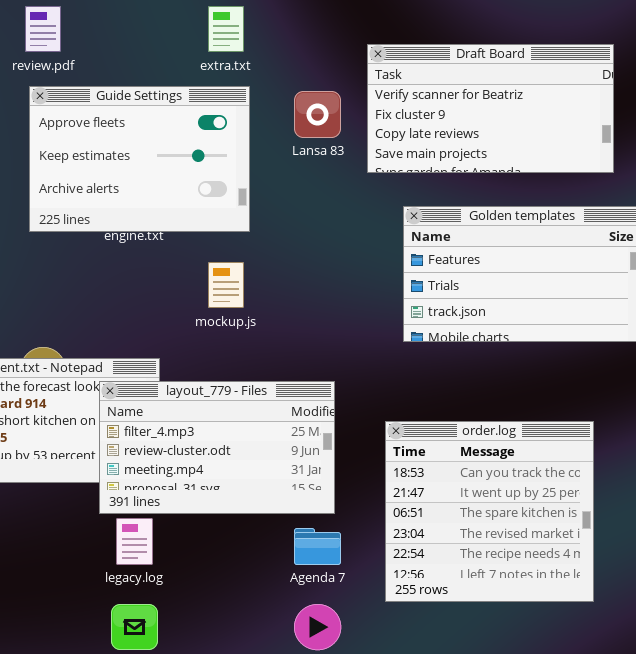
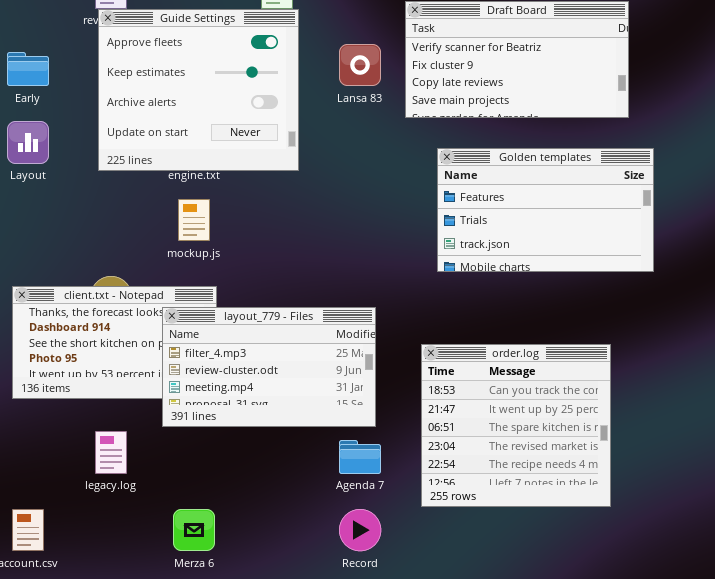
Guide Settings: [29,86,250,232] -> [98,9,299,171], resized
mockup.js: [208,262,244,308] -> [178,199,210,241], moved
legacy.log: [116,518,153,565] -> [95,431,127,474], moved

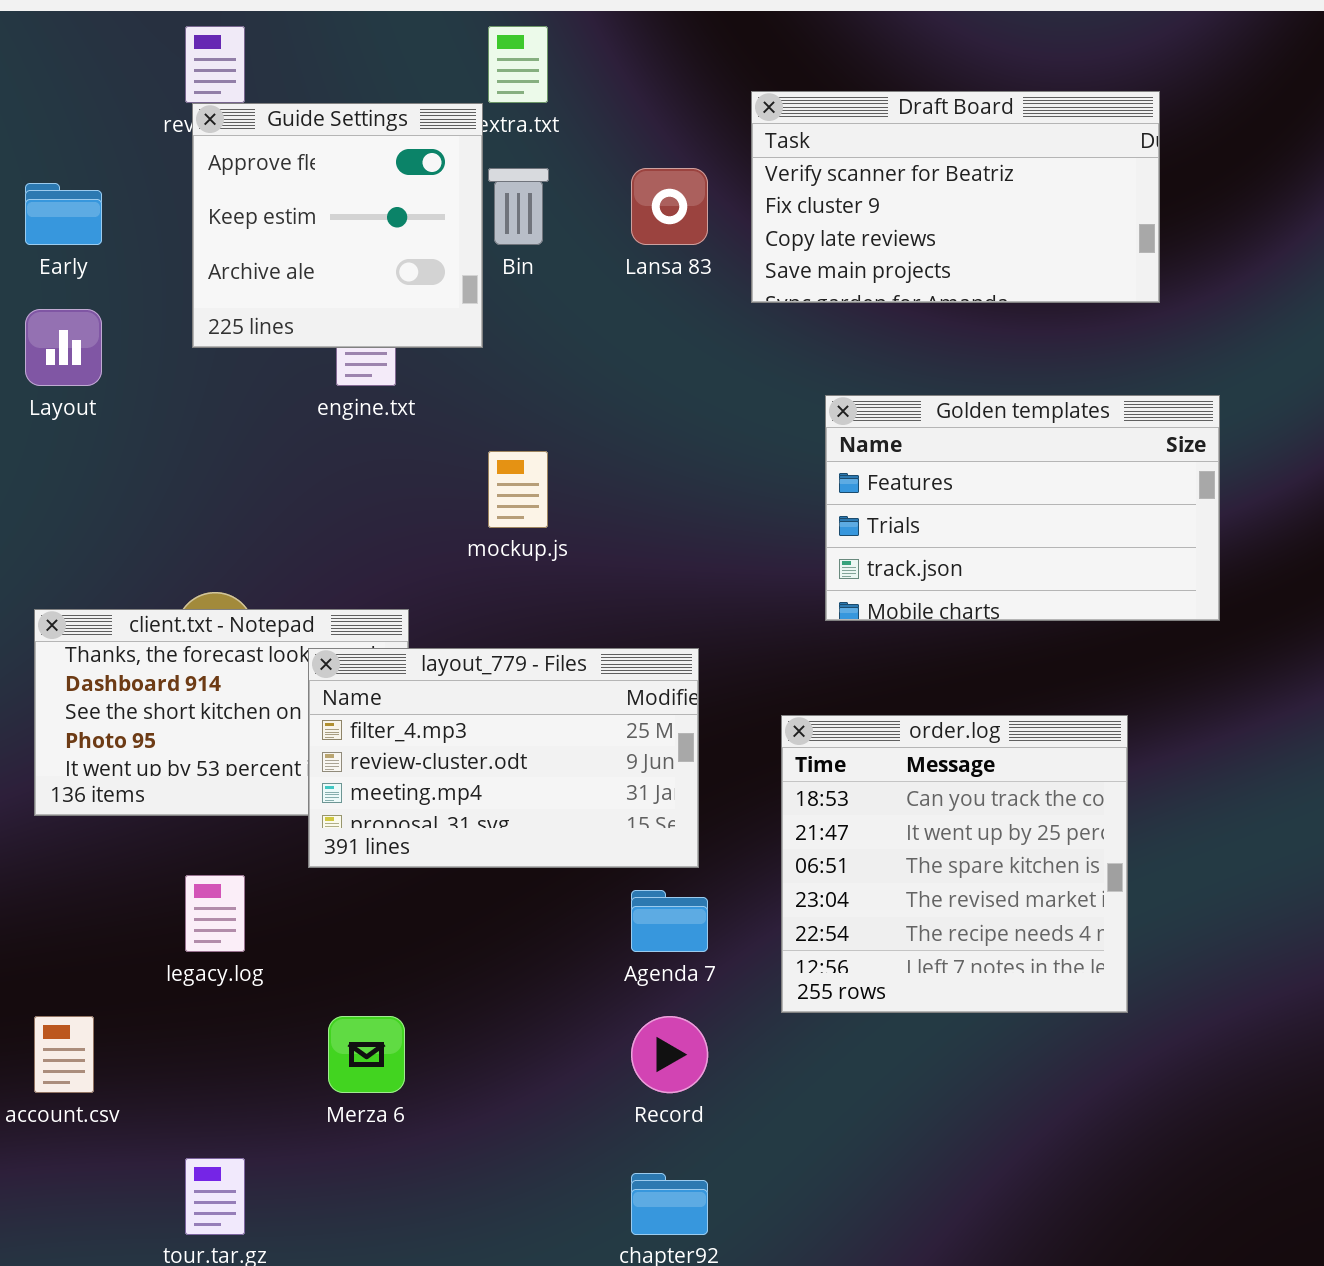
Guide Settings: [98,9,299,171] -> [192,103,483,348], resized
Golden templates: [437,148,654,272] -> [825,395,1220,621], moved
mockup.js: [178,199,210,241] -> [488,451,548,528], moved

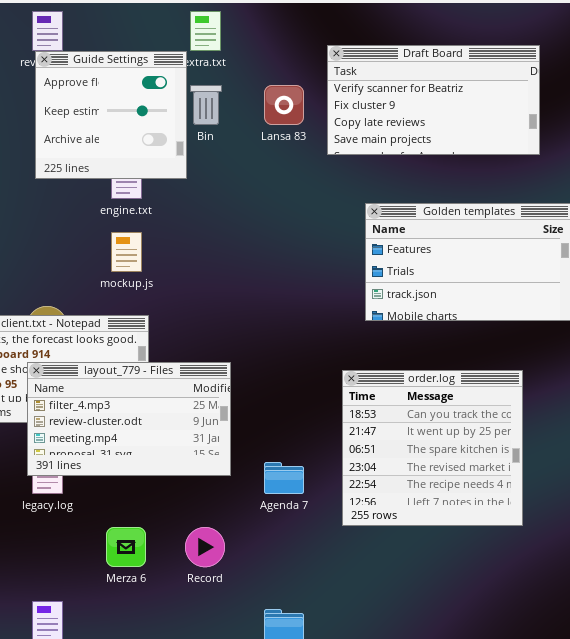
mockup.js: [488,451,548,528] -> [111,232,142,272], moved
layout_779 - Files: [308,648,699,868] -> [27,362,231,476], moved
Record: [631,1016,708,1093] -> [185,527,225,567], moved

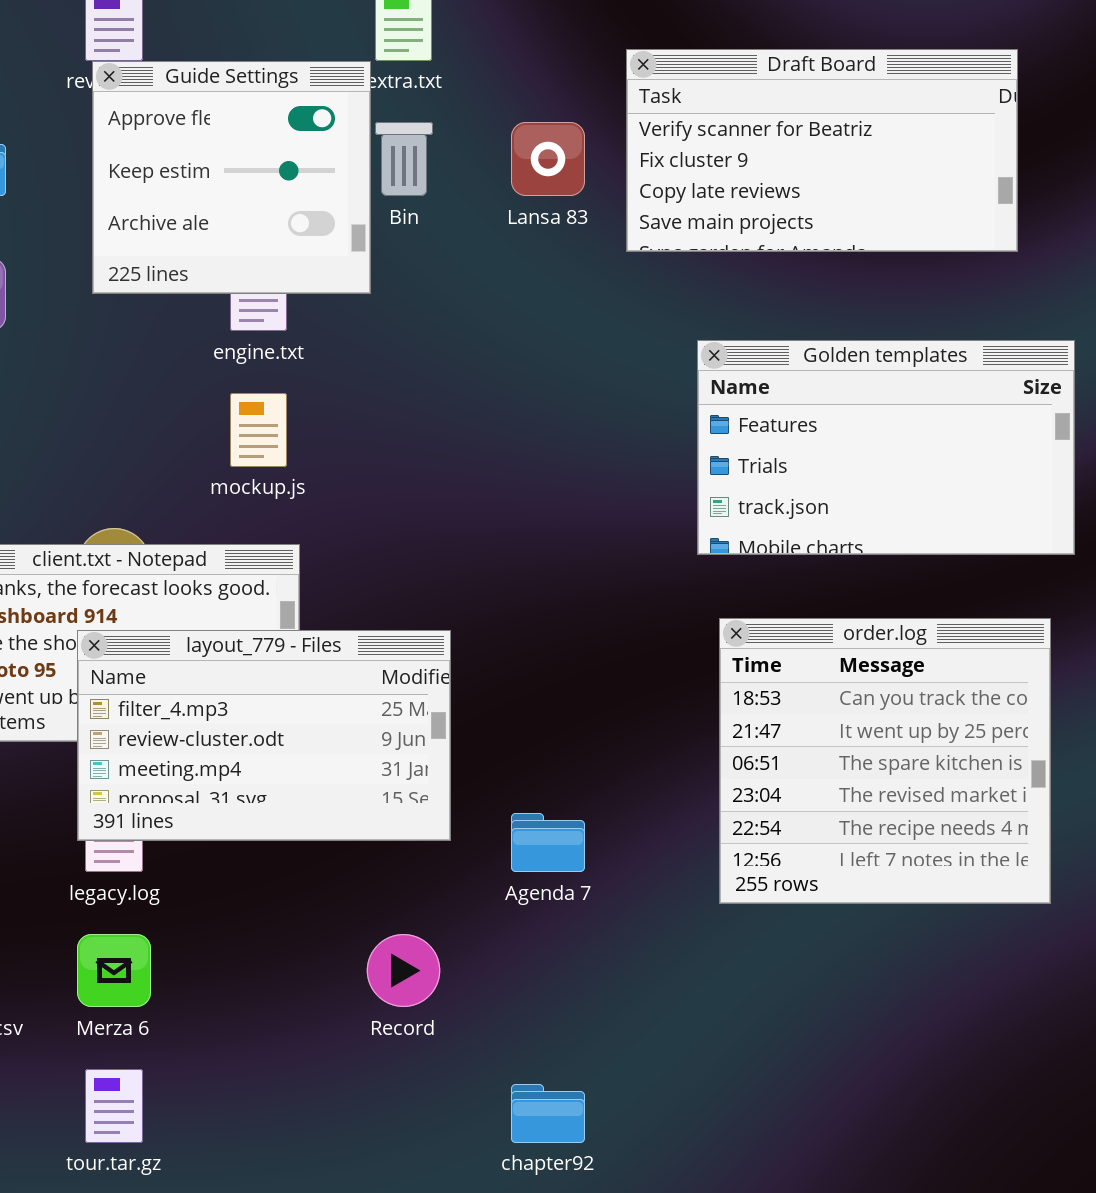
order.log: [342,370,523,526] -> [719,618,1051,904], moved
Merza 6: [106,527,146,567] -> [77,934,151,1007], moved

